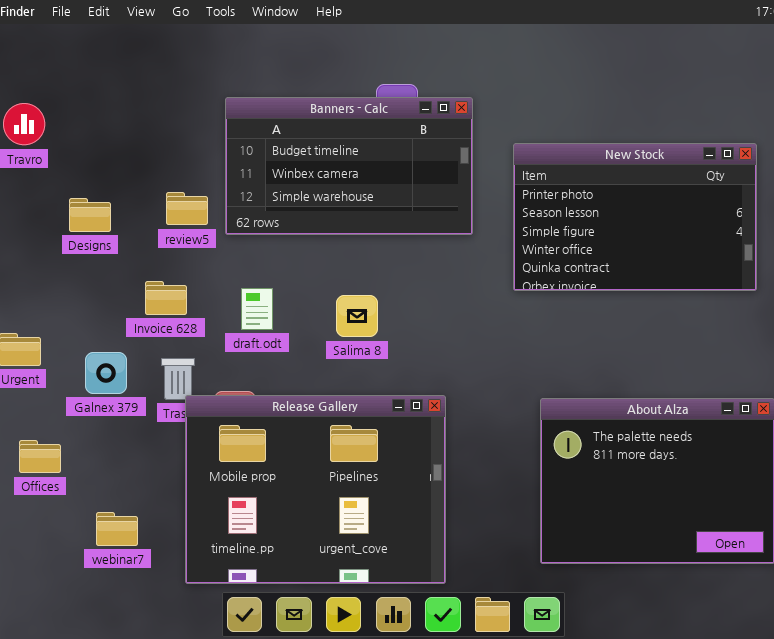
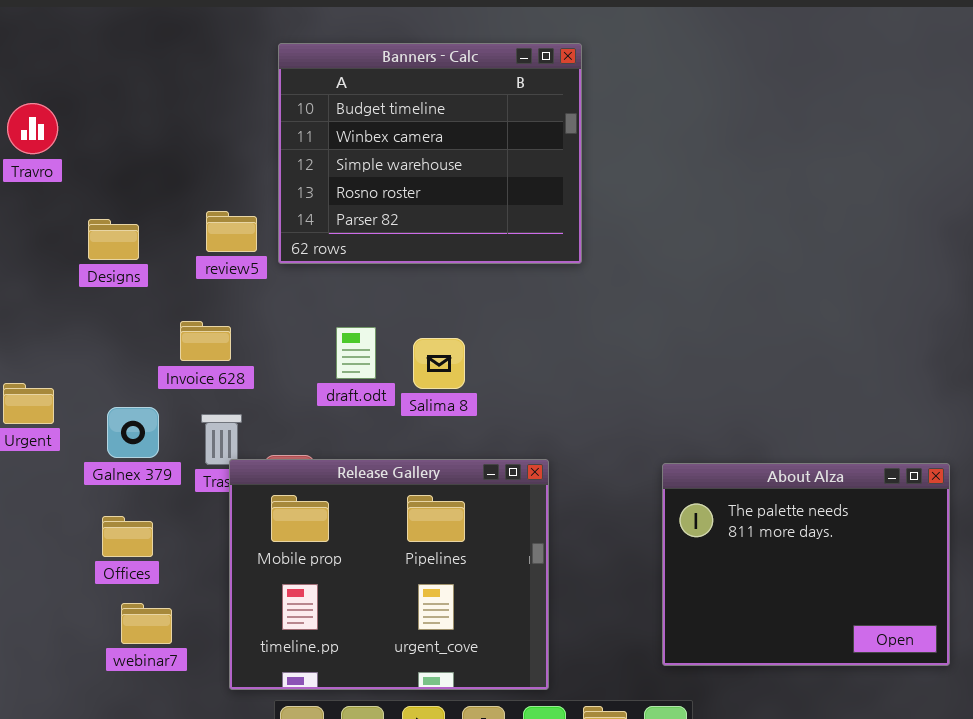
Banners - Calc: [225,97,473,235] -> [278,43,582,264], resized
New Stock: [513,143,757,291] -> none, closed
draft.odt: [241,288,273,330] -> [336,327,376,379], moved
Offices: [19,440,61,473] -> [102,516,153,557], moved

